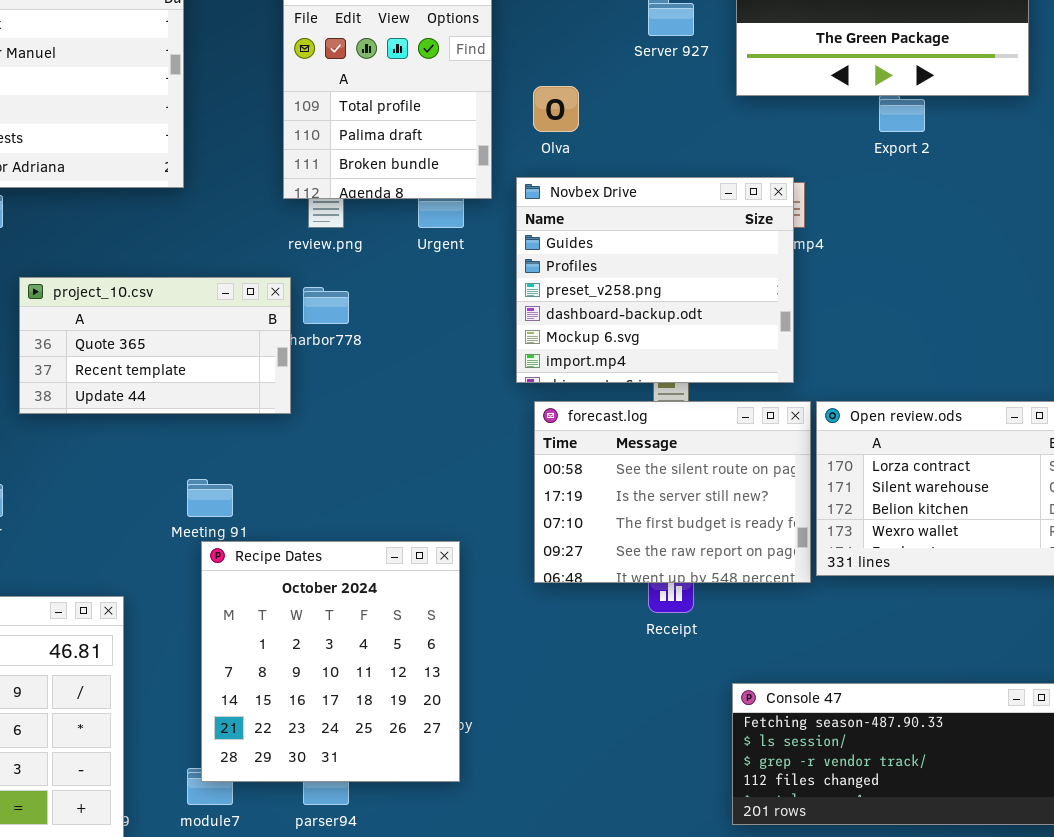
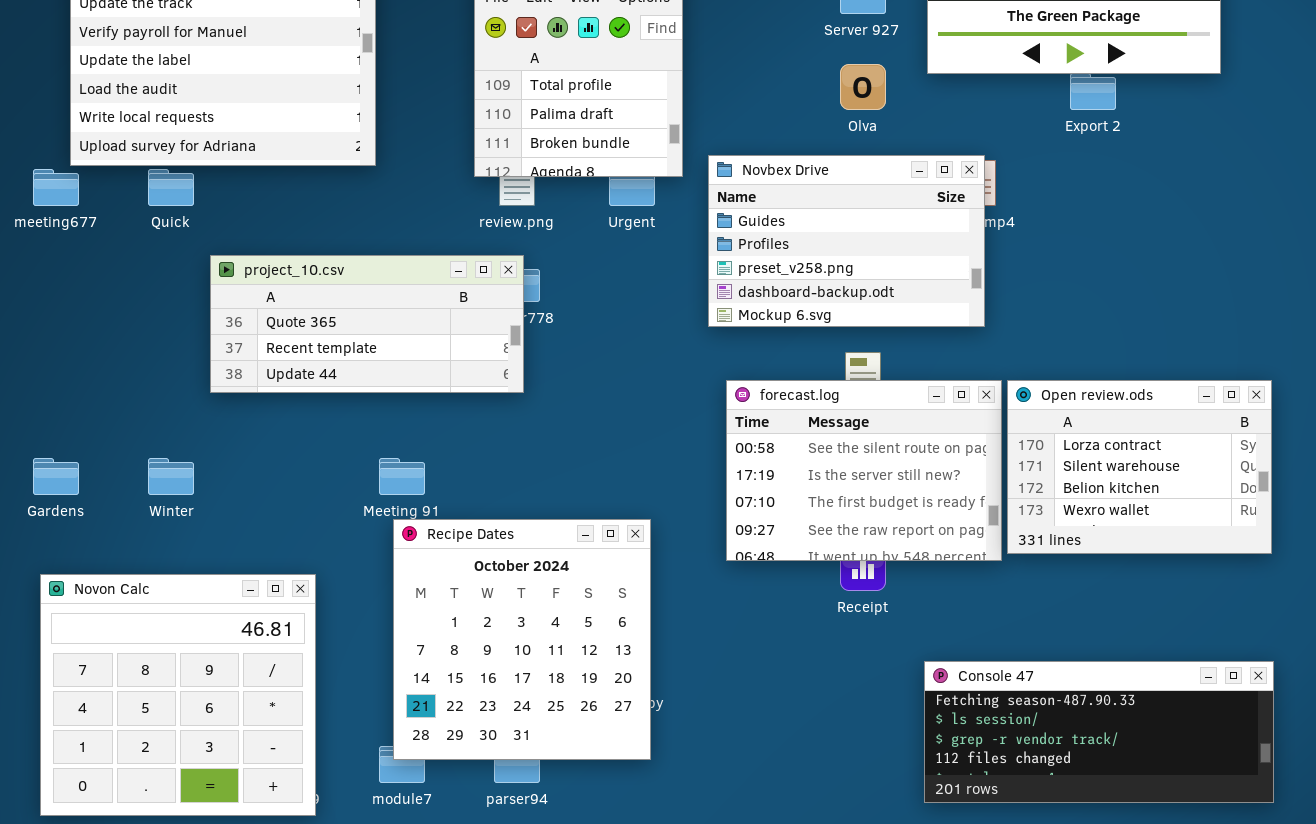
Olva: [533,86,579,132] -> [840,64,886,110], moved
Novbex Drive: [516,177,794,383] -> [708,155,985,327], resized
project_10.csv: [19,277,291,414] -> [210,255,524,393], resized

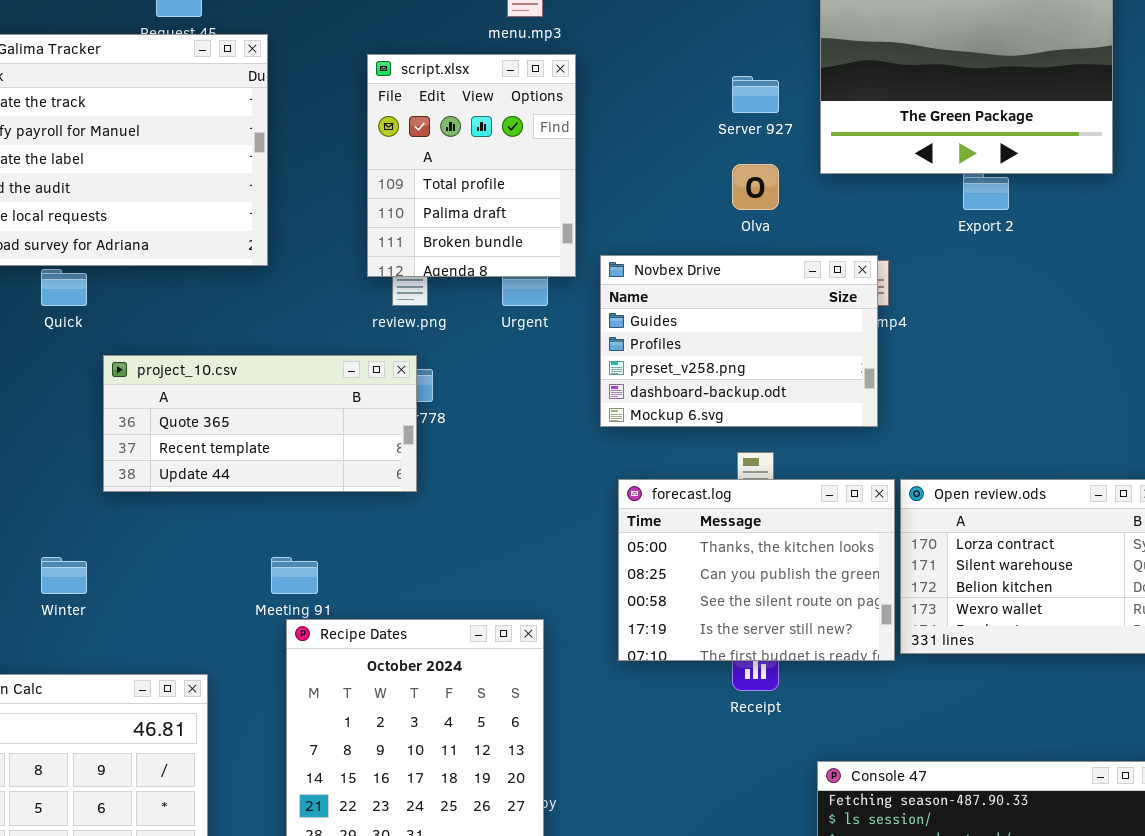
forecast.log: [726,380,1002,561] -> [618,479,895,661], scrolled up 2 rows

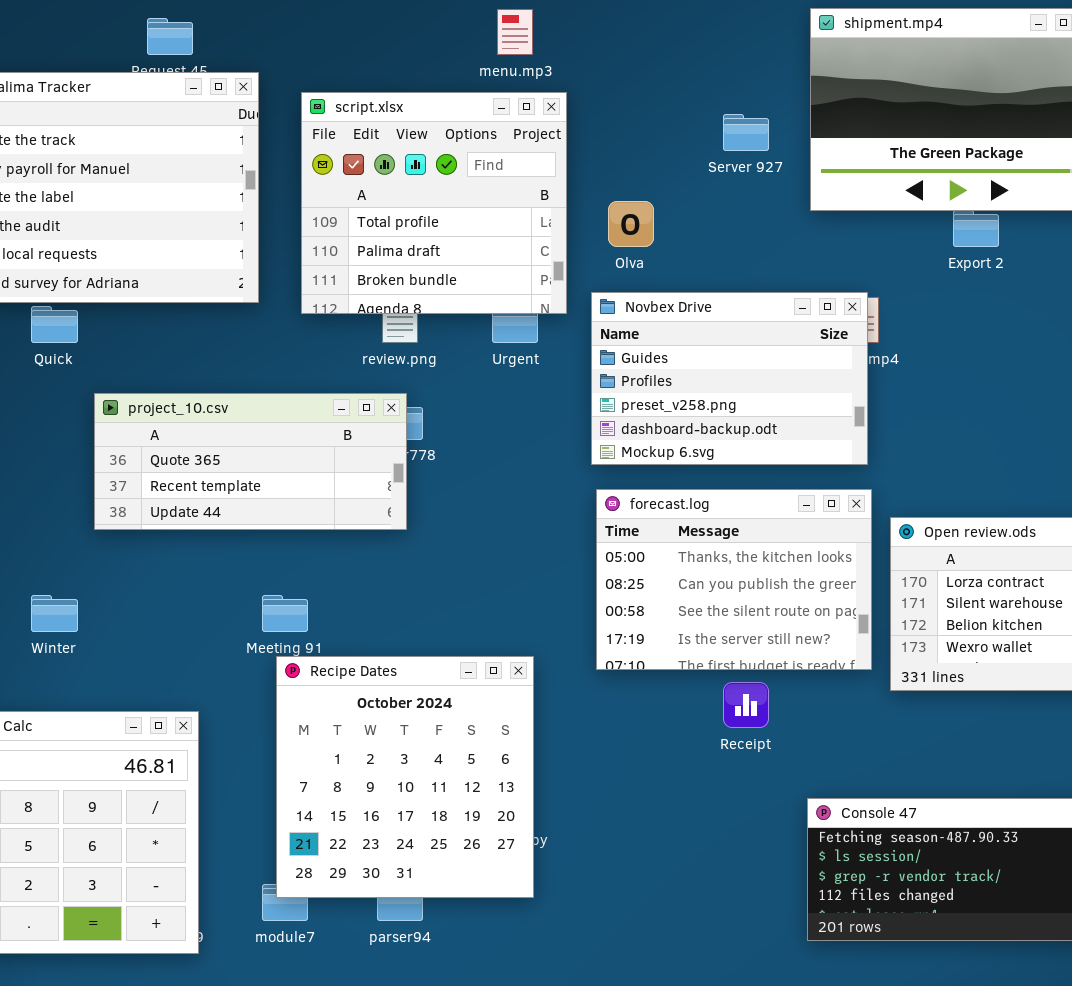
script.xlsx: [367,54,576,277] -> [301,92,567,314], resized
Olva: [732,164,779,210] -> [608,201,654,247], moved
forecast.log: [618,479,895,661] -> [596,489,872,670], moved

